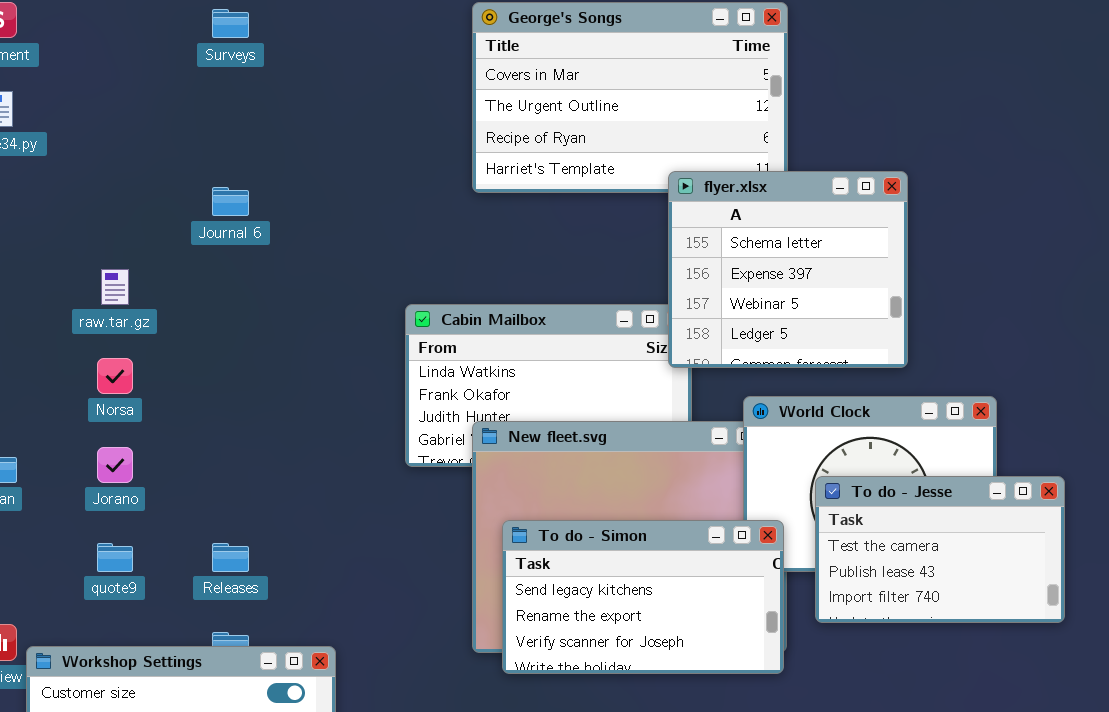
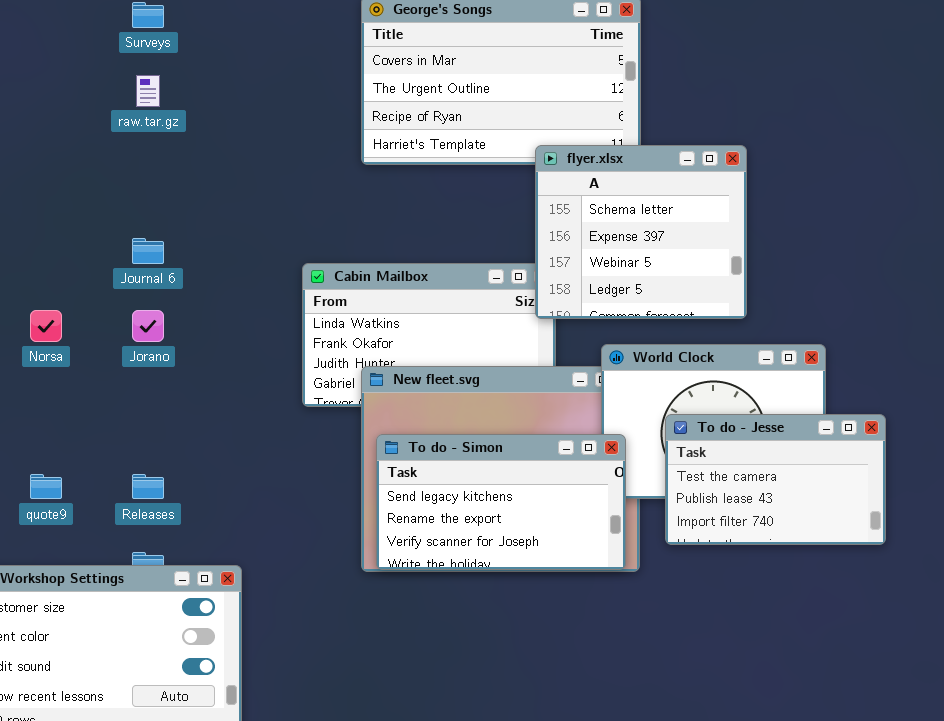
Journal 6: [212,187,249,216] -> [132,238,164,264], moved
raw.tar.gz: [101,269,129,305] -> [136,75,160,107], moved
Jorano: [97,447,133,483] -> [132,310,164,342], moved
To do - Simon: [502,520,784,674] -> [376,434,626,570], moved

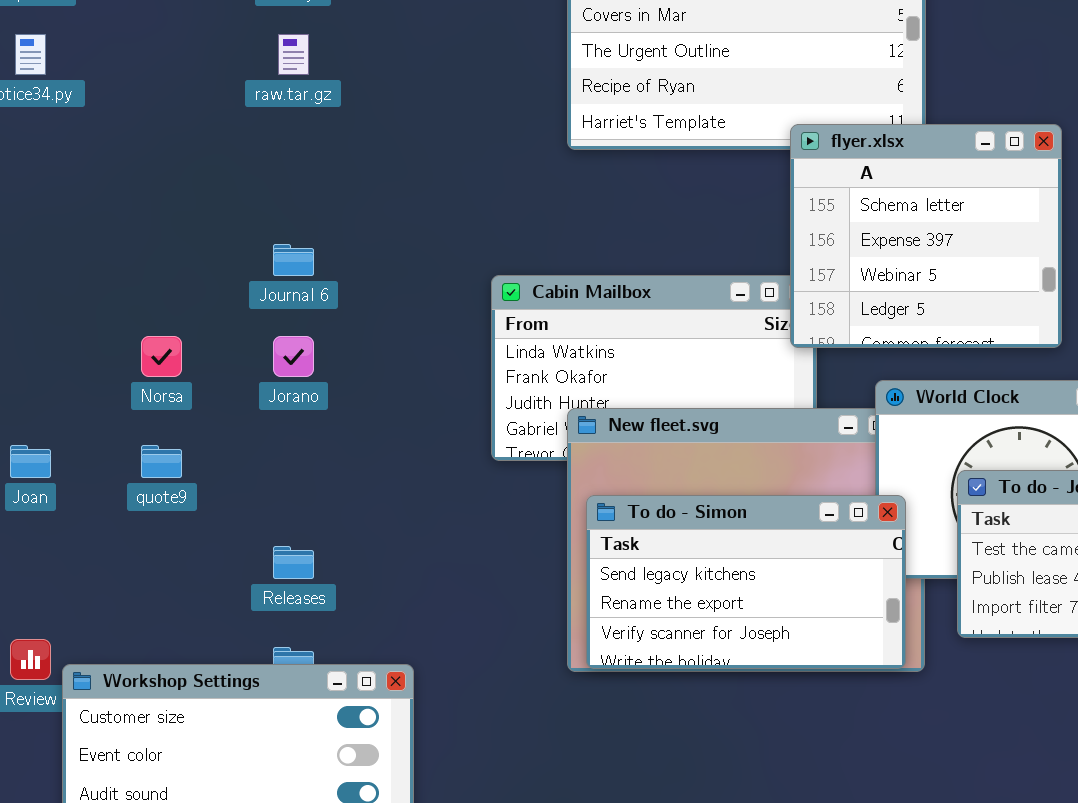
quote9: [30,474,62,499] -> [141,445,182,478], moved

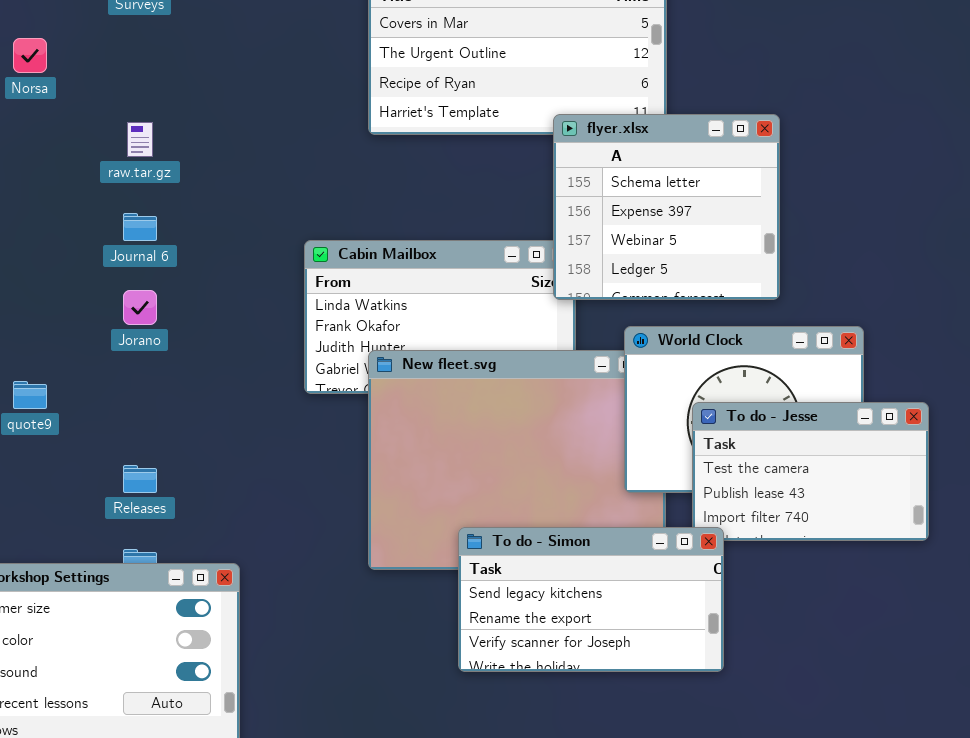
raw.tar.gz: [278,34,309,75] -> [127,122,153,157], moved
Norsa: [141,336,182,377] -> [13,38,47,73], moved
To do - Simon: [586,495,906,669] -> [458,527,724,672], moved

